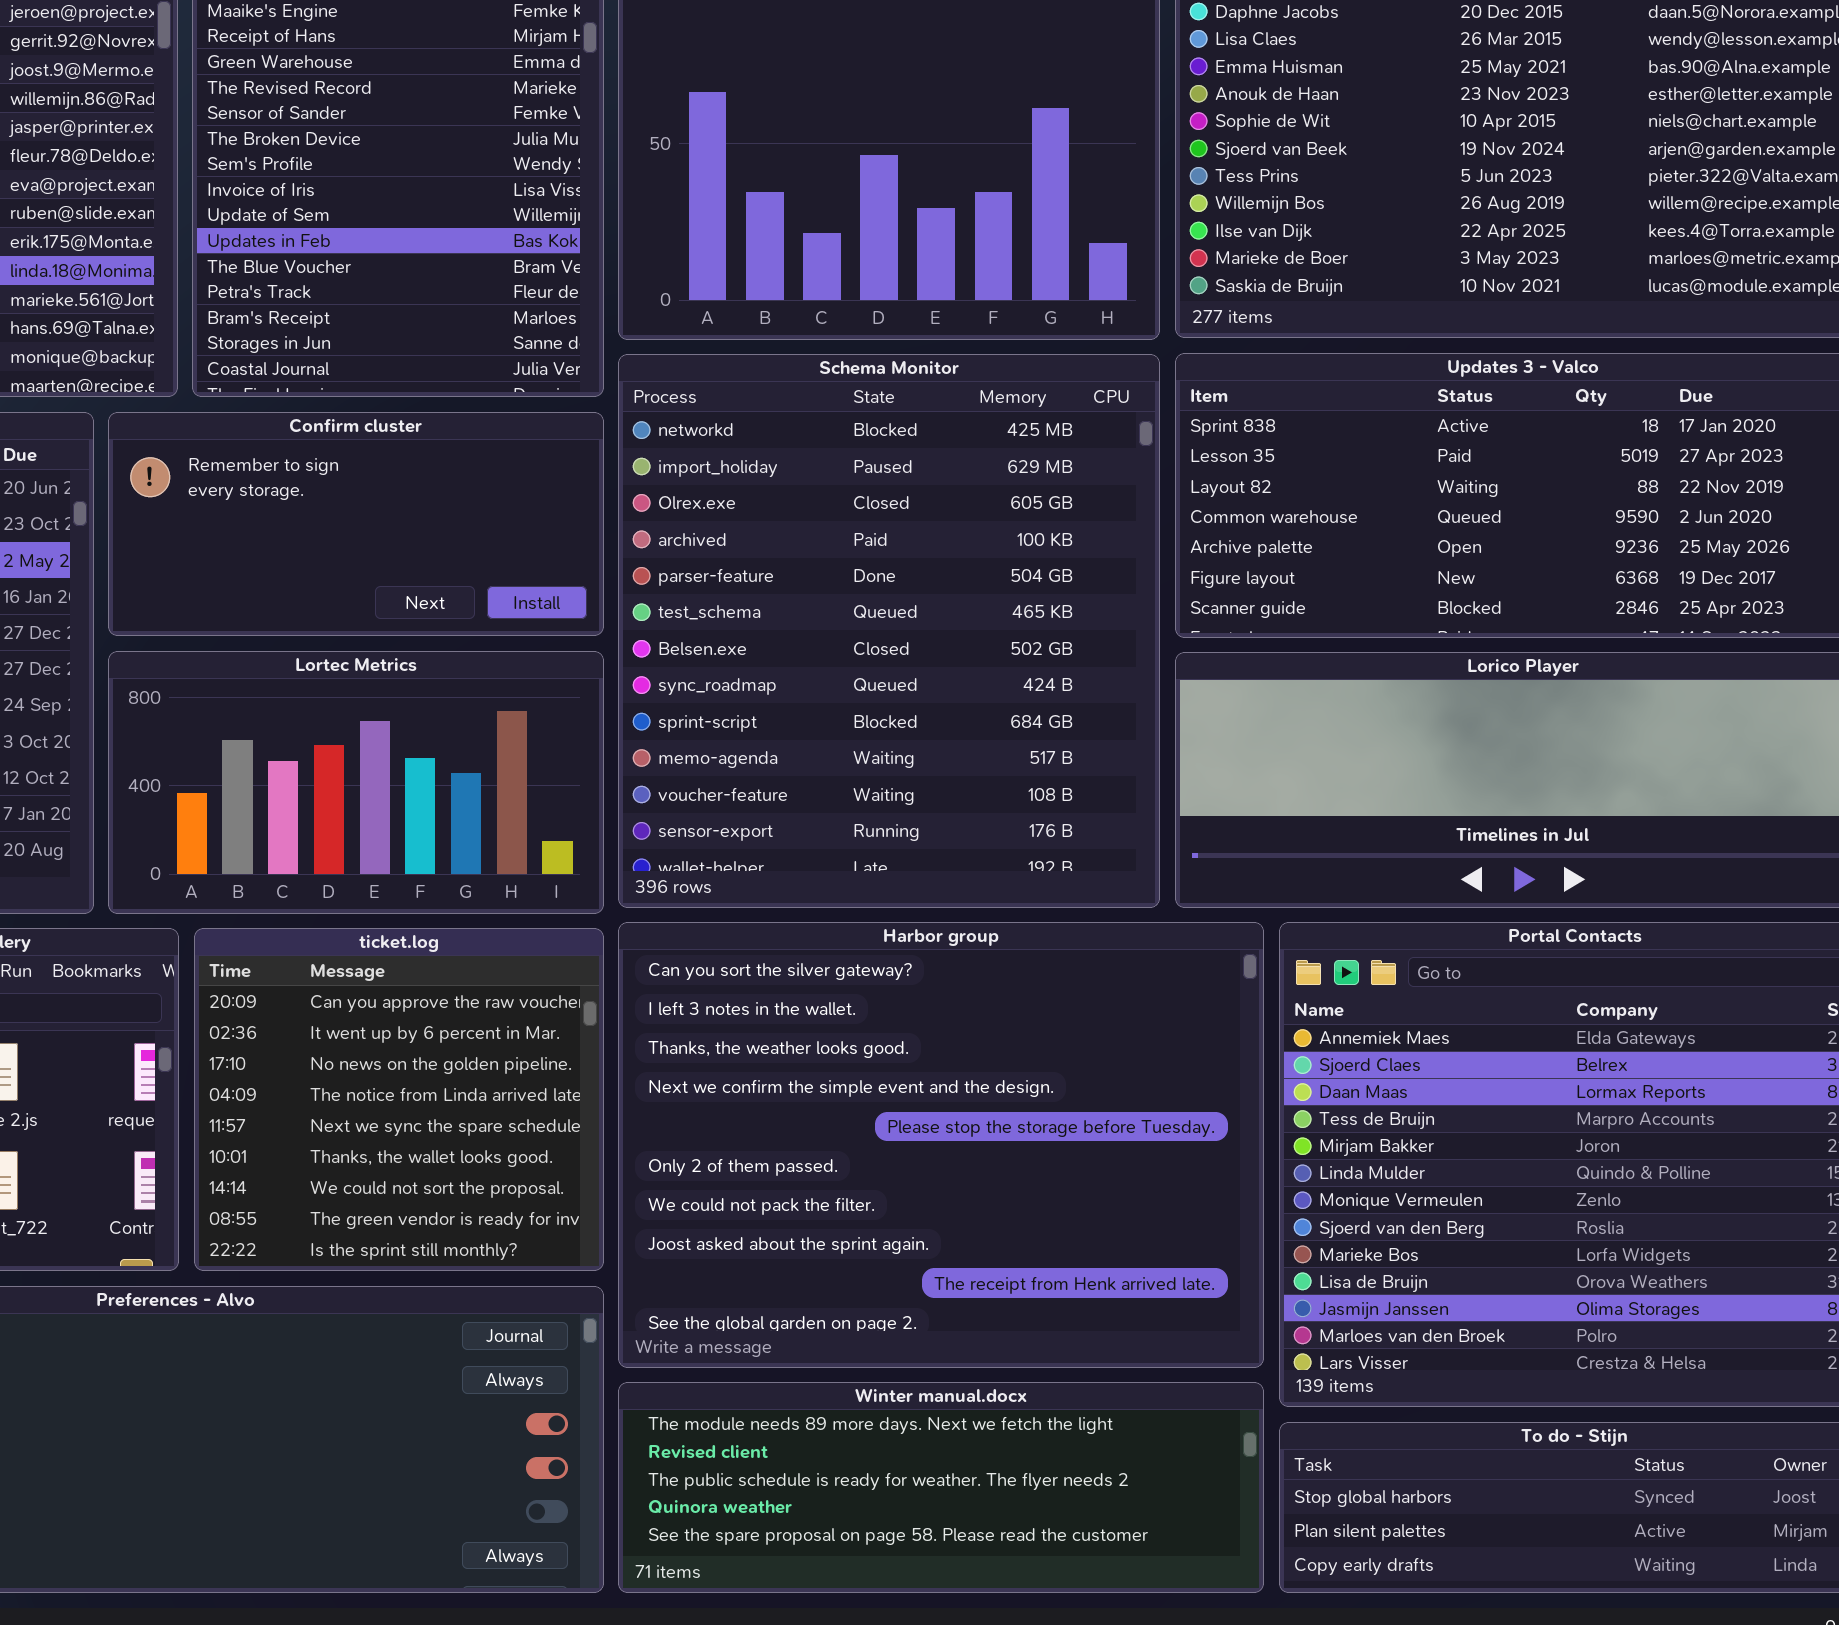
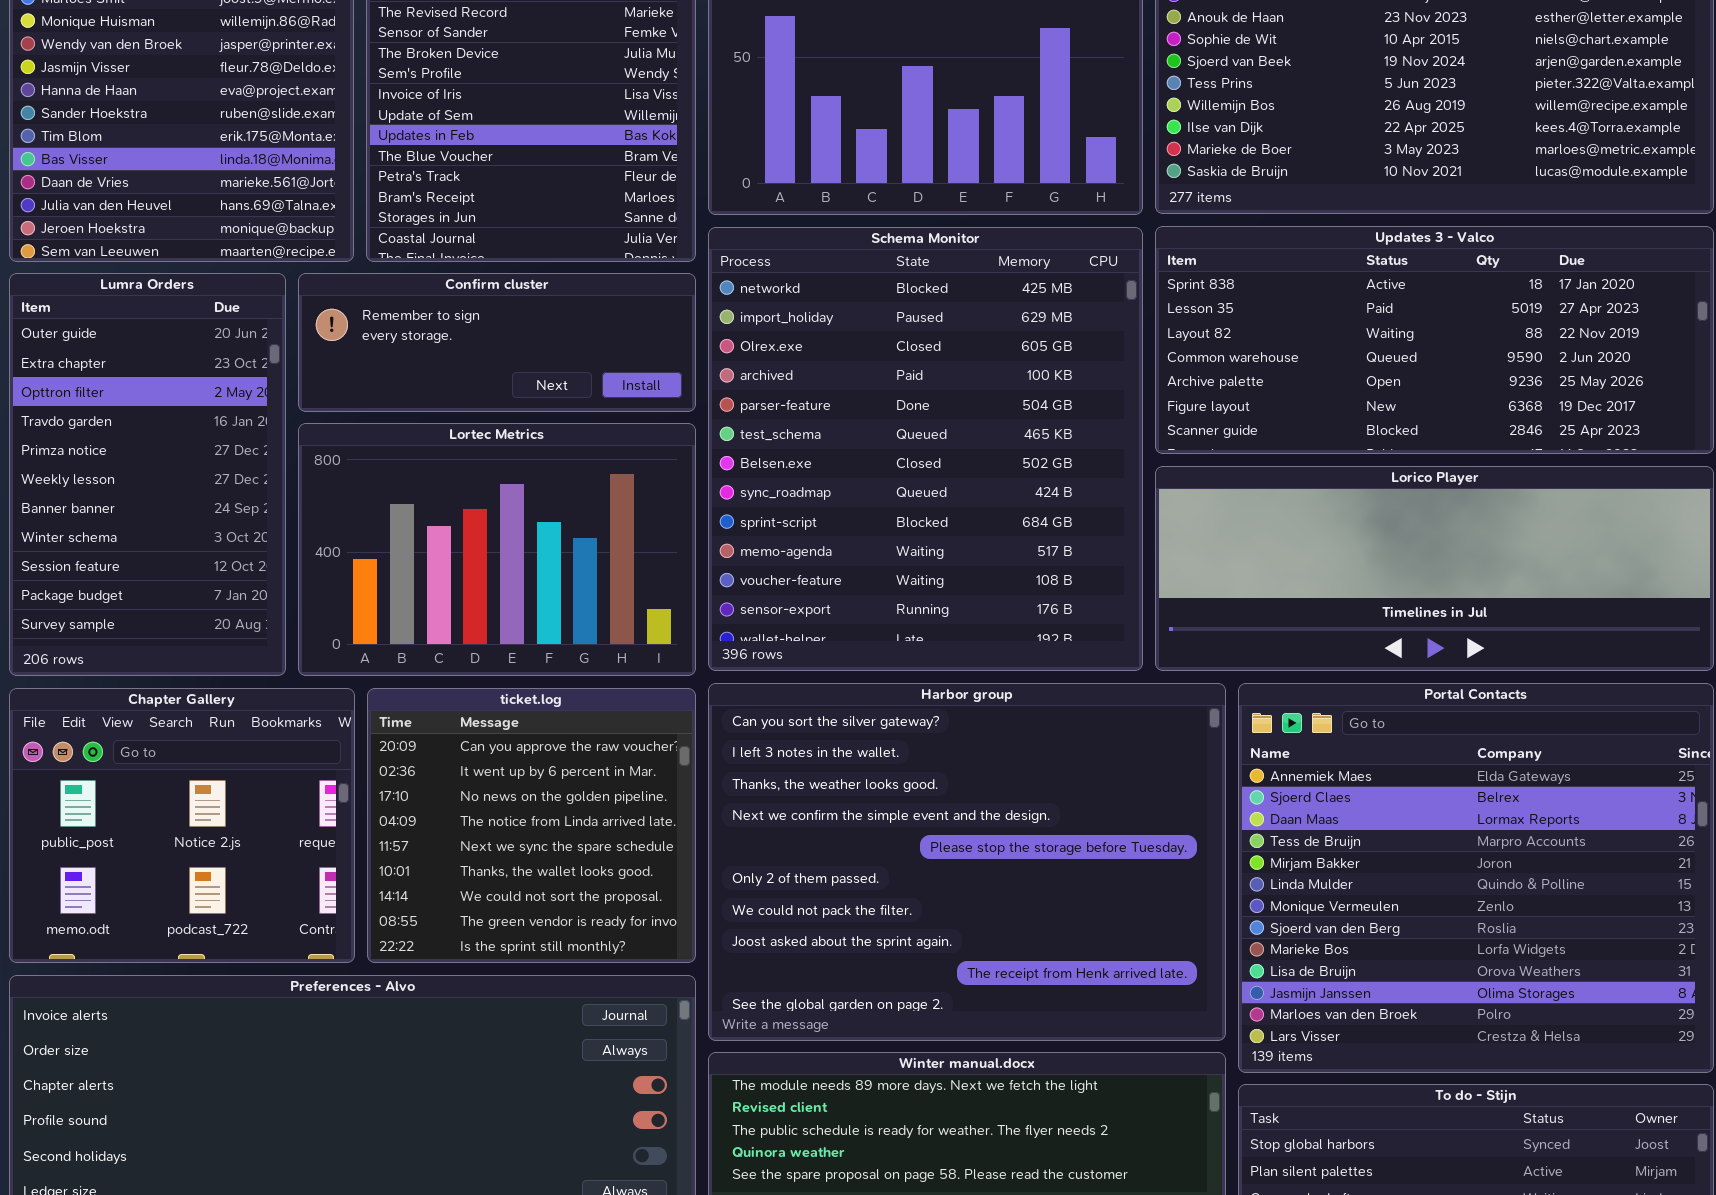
Confirm cluster: [108,412,604,636] -> [298,273,696,412], resized
Lortec Metrics: [108,651,604,914] -> [298,423,696,676], resized

